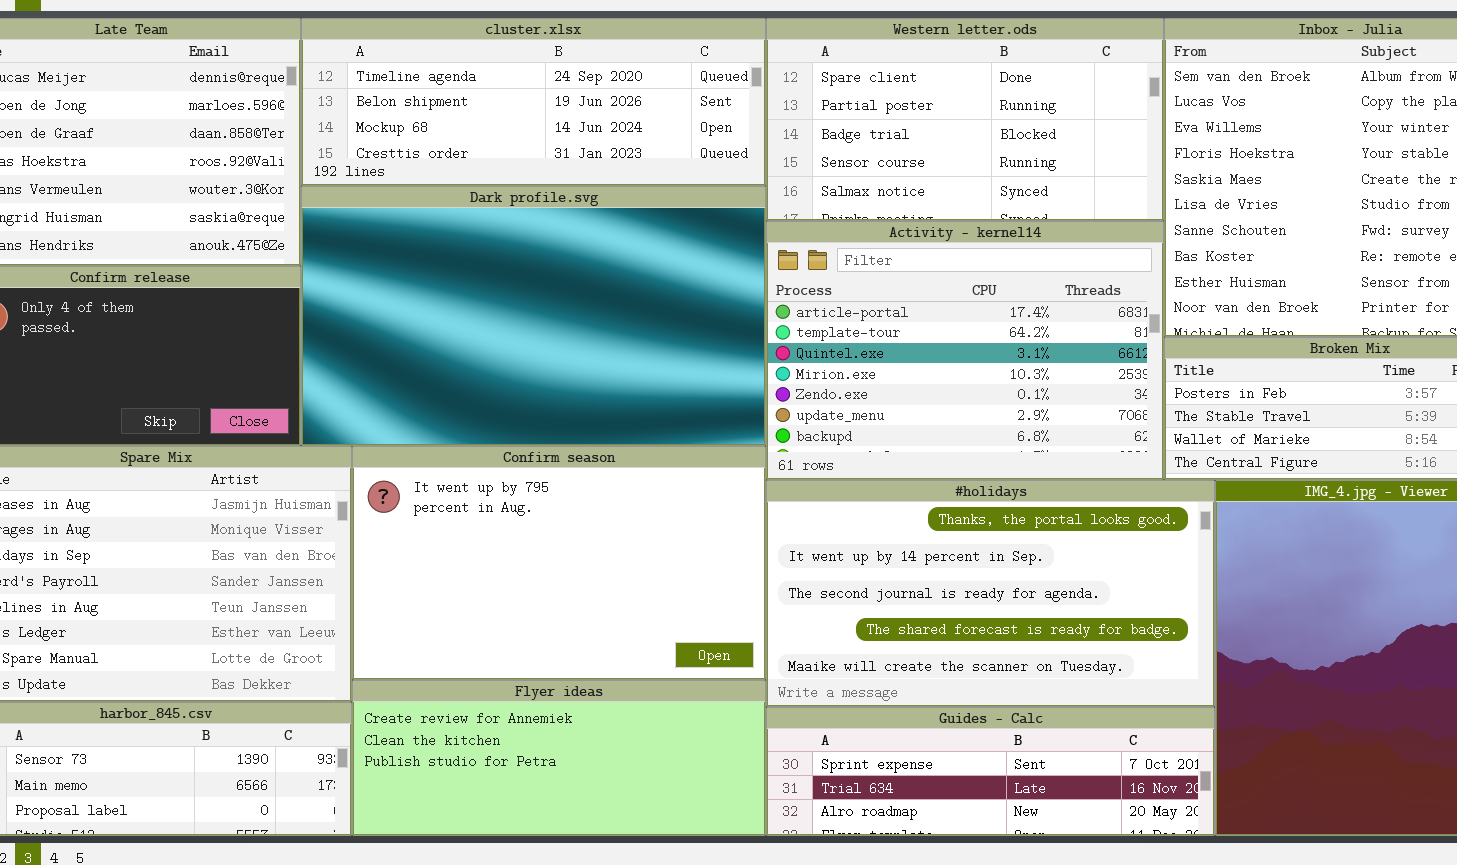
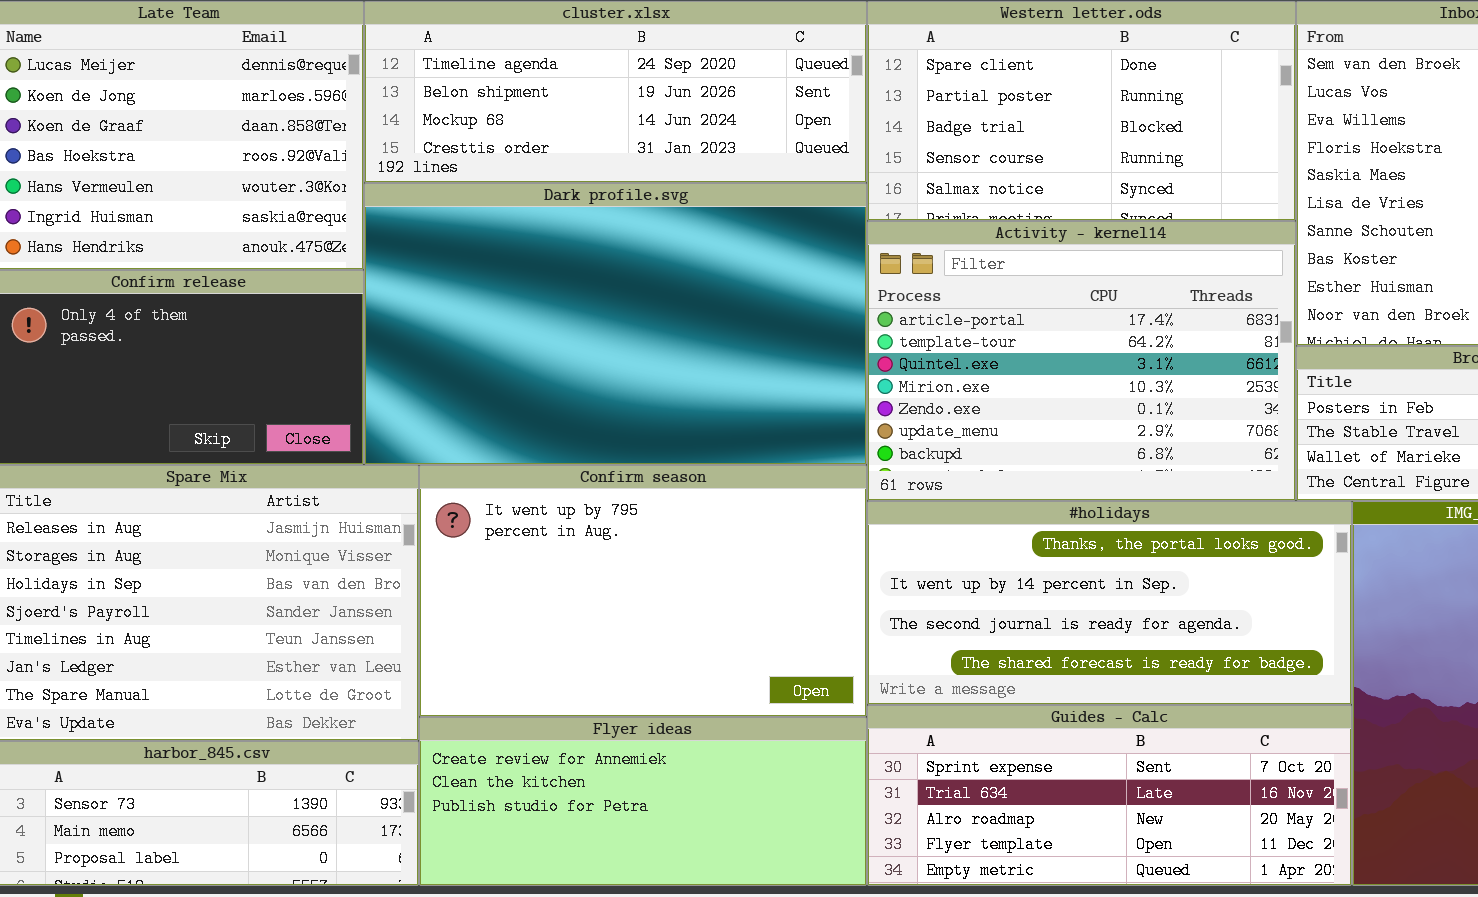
#holidays: [766,480,1215,707] -> [867,501,1352,705], resized
Guides - Calc: [766,707,1215,836] -> [867,705,1352,886], resized

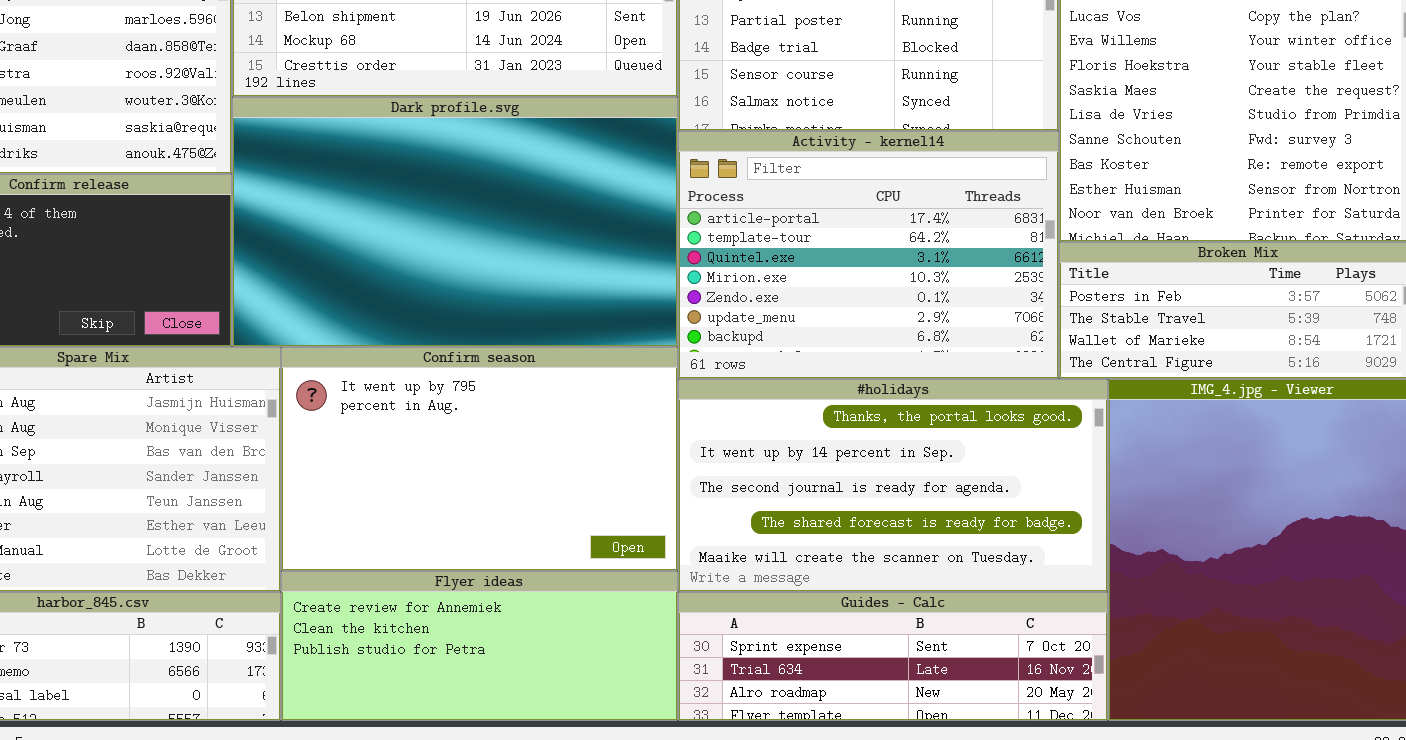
#holidays: [867,501,1352,705] -> [678,379,1108,592], resized
Guides - Calc: [867,705,1352,886] -> [678,592,1108,721], resized

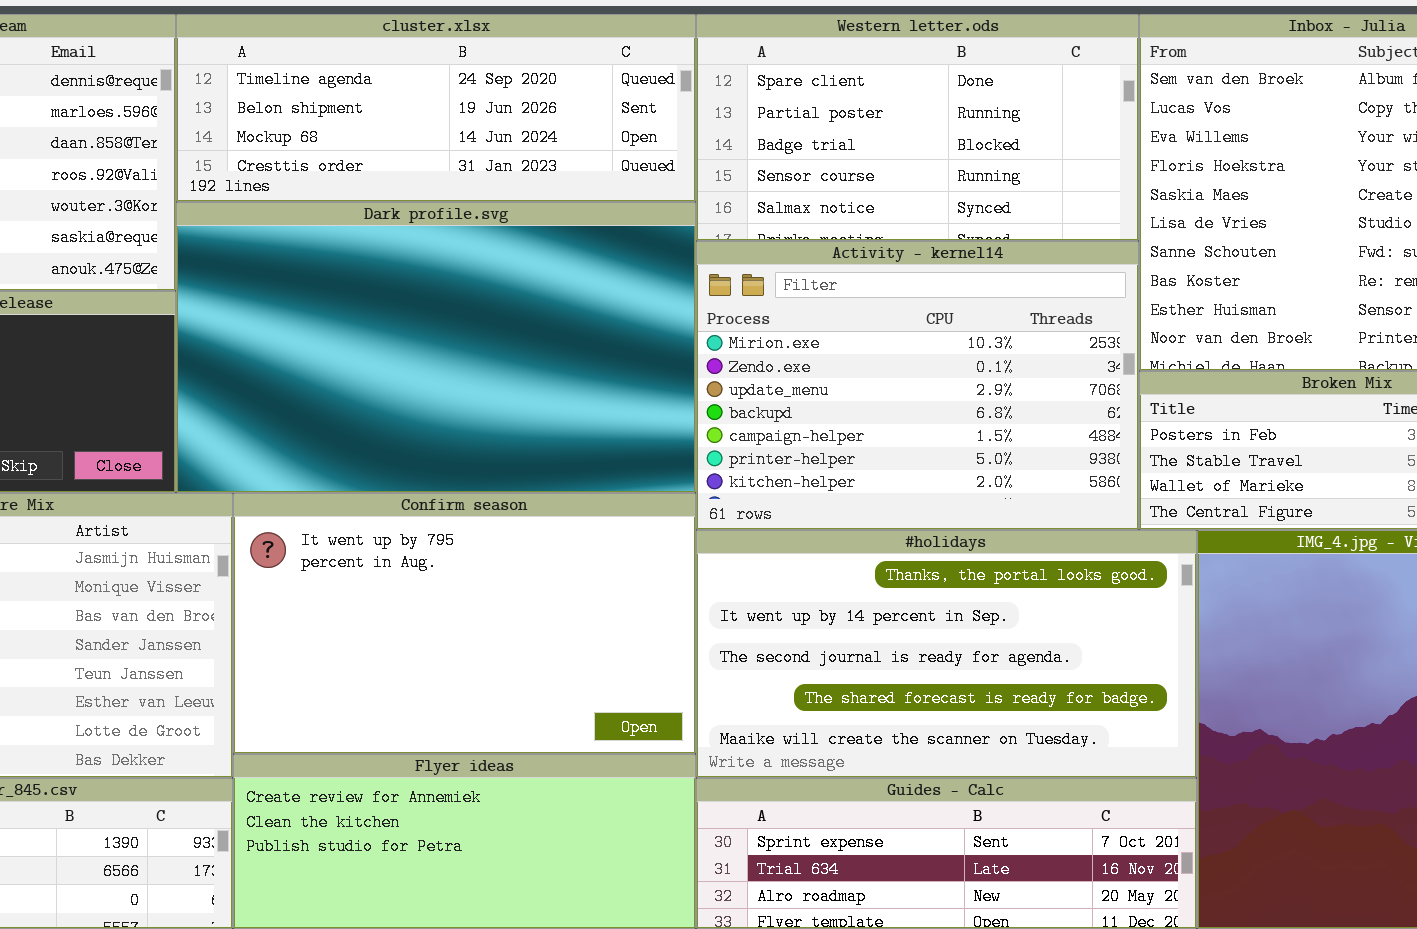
Activity - kernel14: [678,131,1059,379] -> [696,241,1139,530], scrolled down 3 rows

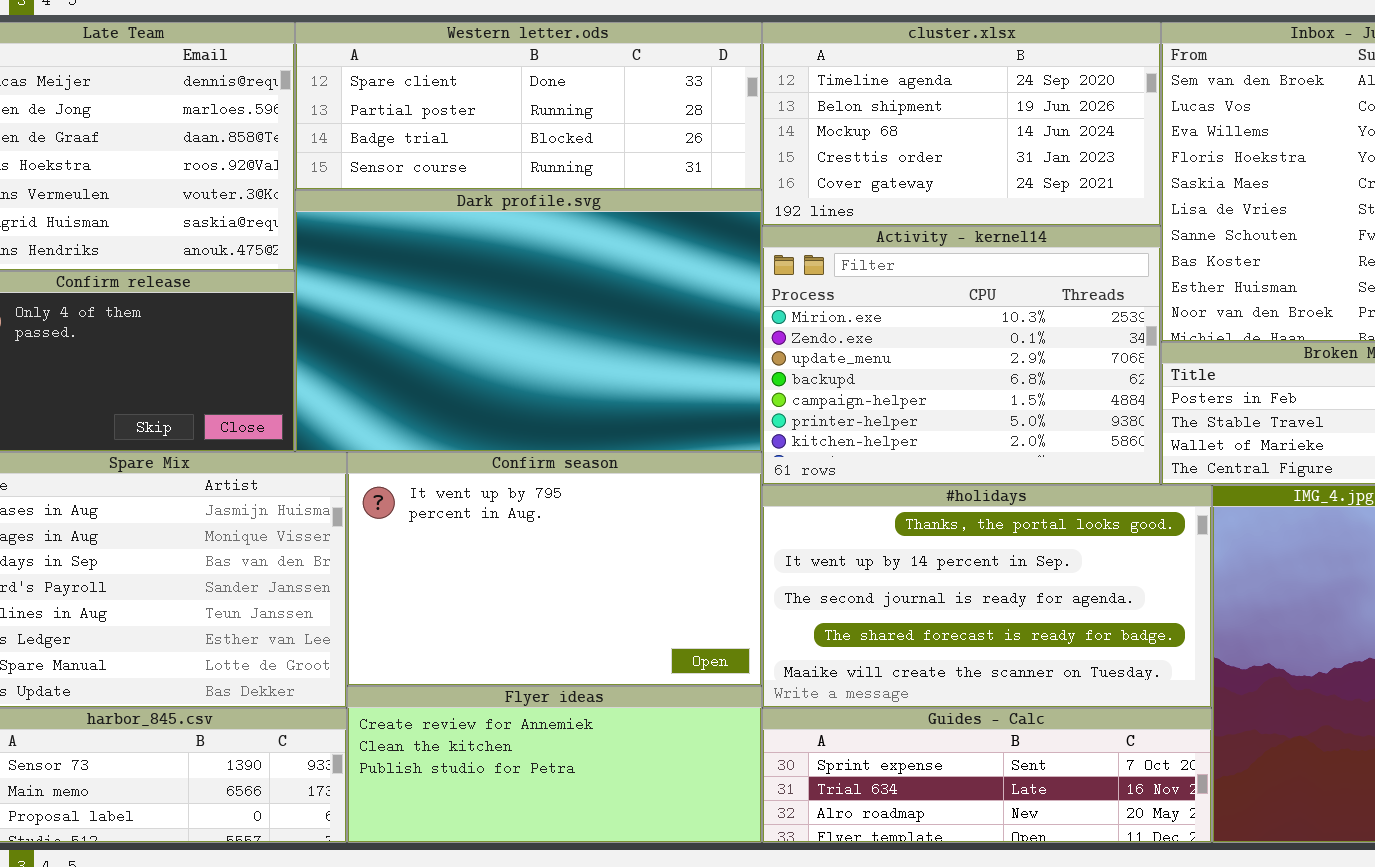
cluster.xlsx: [176,14,696,202] -> [762,22,1161,226], moved, resized
Western letter.ods: [696,14,1139,241] -> [295,22,762,190], moved, resized

